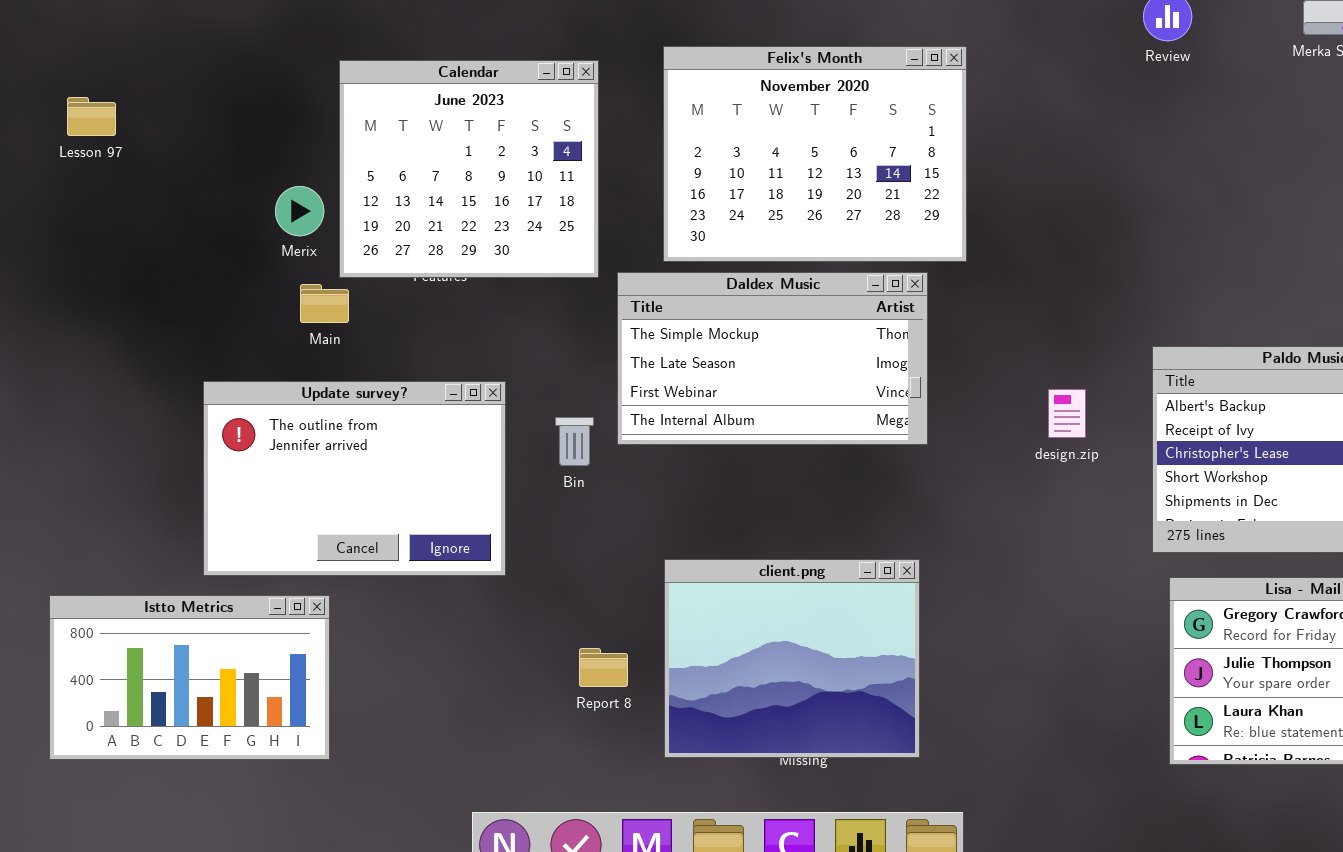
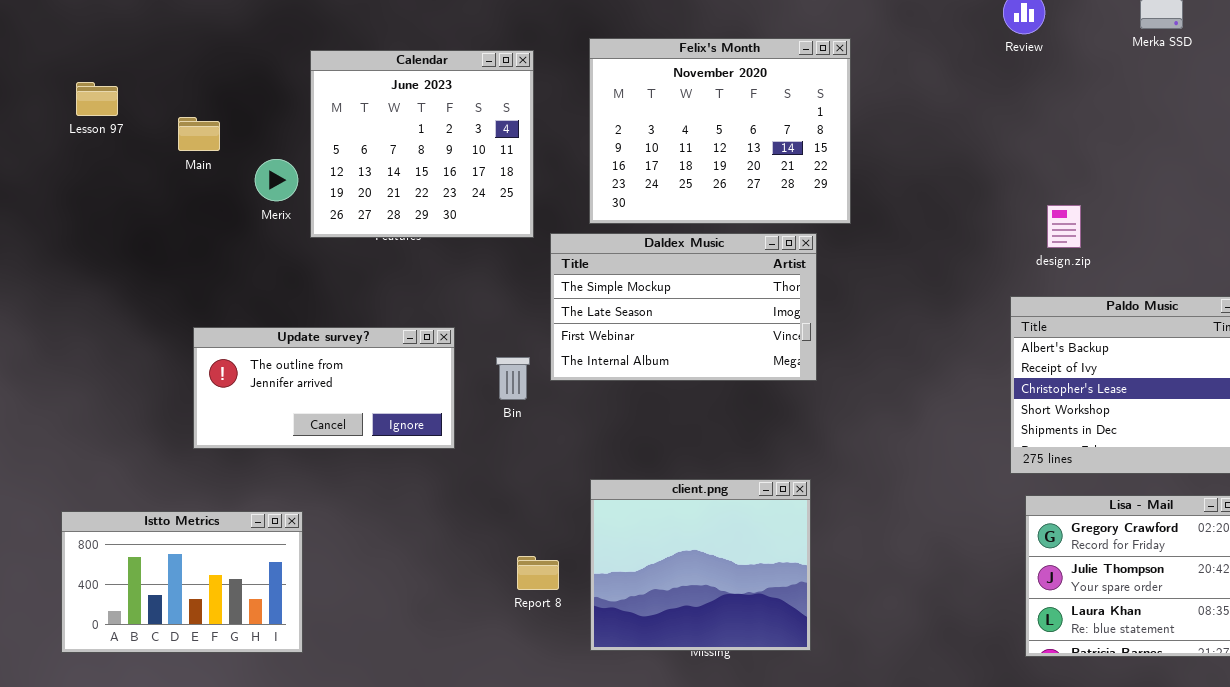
Main: [300,284,349,323] -> [178,117,220,151], moved
Update survey?: [203,381,506,576] -> [193,327,455,449], resized
design.zip: [1048,389,1086,438] -> [1047,205,1081,248], moved

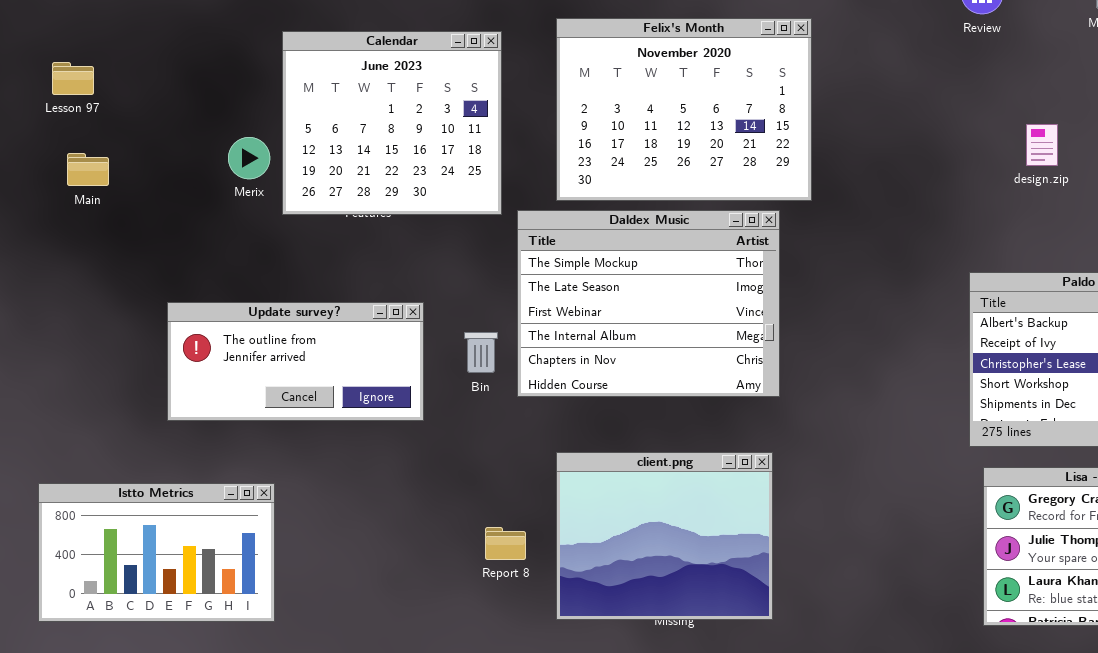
Main: [178,117,220,151] -> [67,153,109,186], moved
design.zip: [1047,205,1081,248] -> [1026,124,1058,166], moved
Daldex Music: [550,233,817,381] -> [517,210,780,397], resized

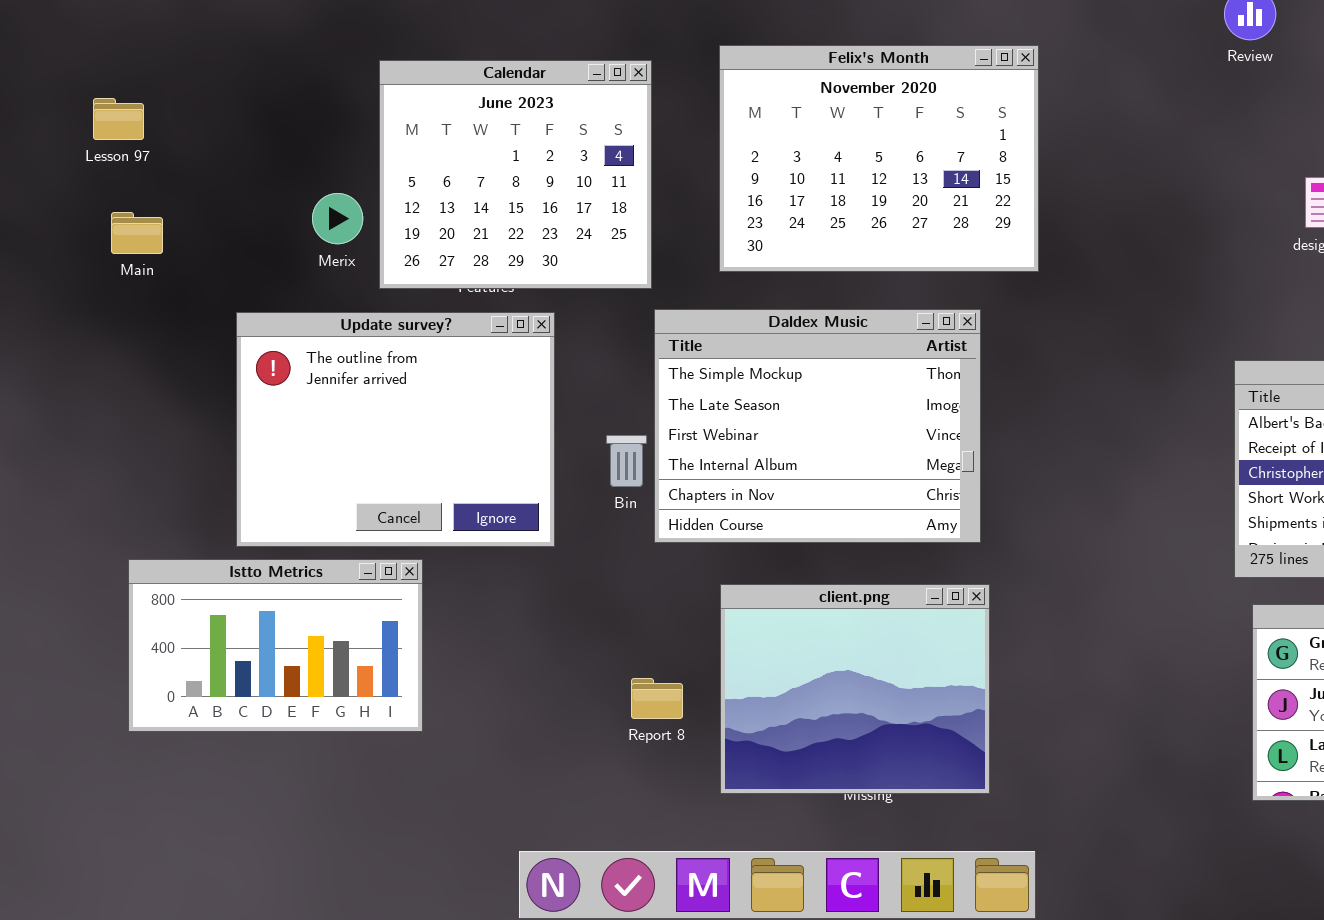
Daldex Music: [517,210,780,397] -> [654,309,981,543], moved
Update survey?: [167,302,424,421] -> [236,312,555,547], resized
Istto Metrics: [38,483,275,622] -> [128,559,423,732], moved

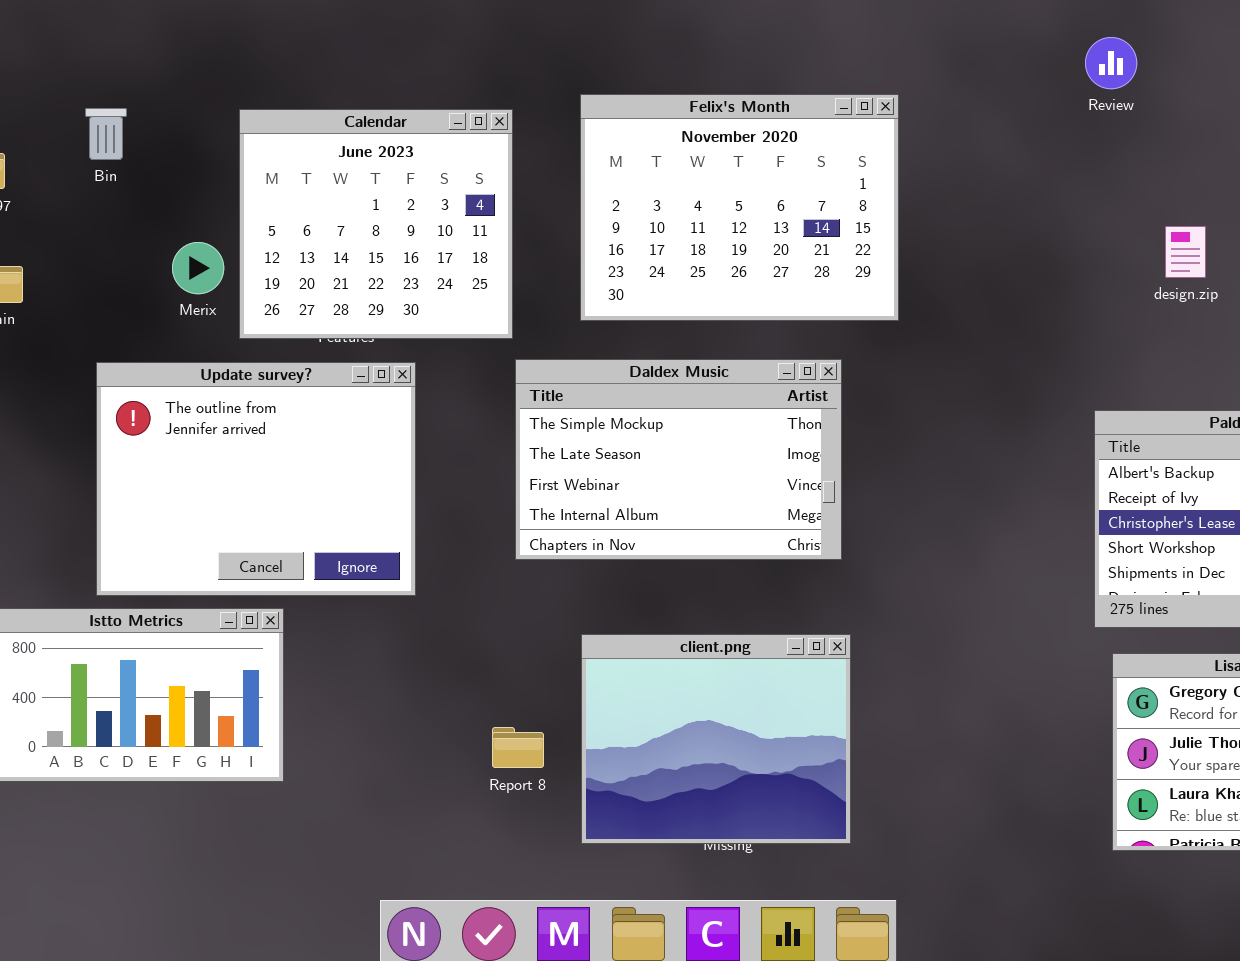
Daldex Music: [654,309,981,543] -> [515,359,842,560], resized
Bin: [606,435,647,487] -> [85,108,127,160], moved

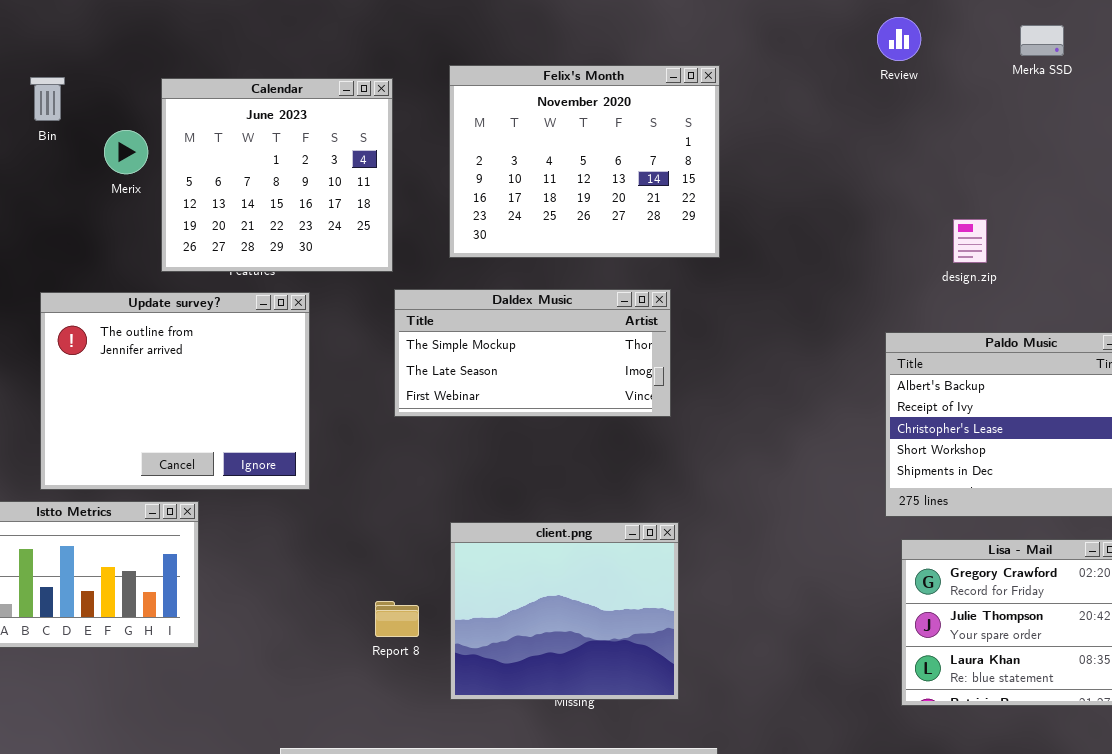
design.zip: [1165,226,1206,278] -> [953,219,987,263], moved
Merix: [172,242,224,294] -> [104,130,148,174], moved
Daldex Music: [515,359,842,560] -> [394,289,671,417], resized

